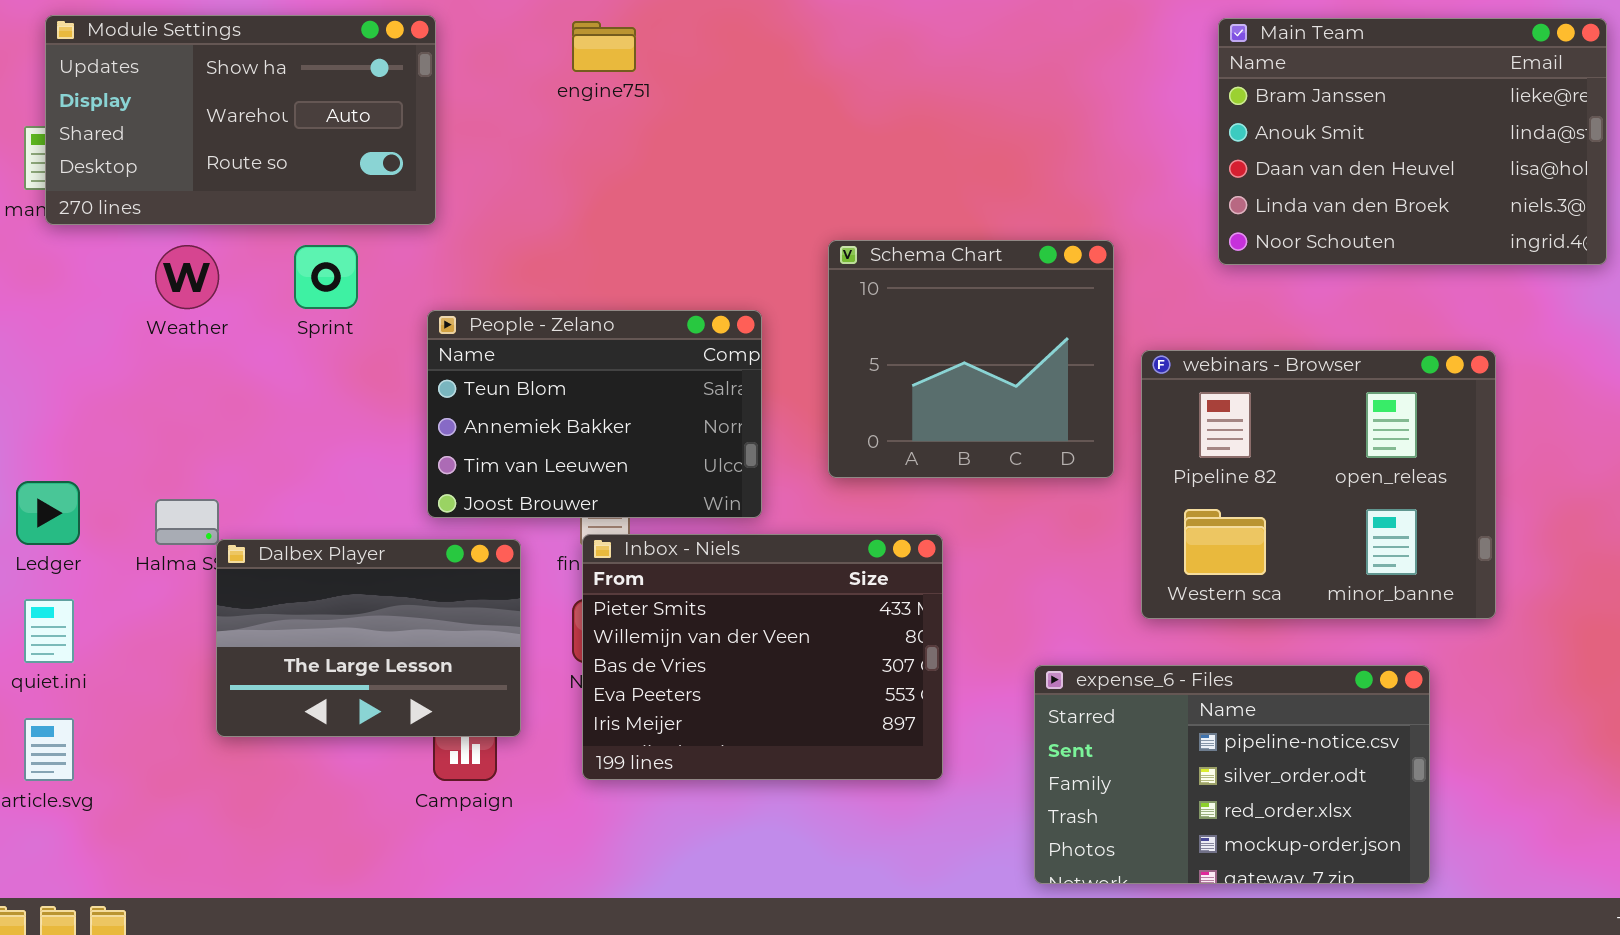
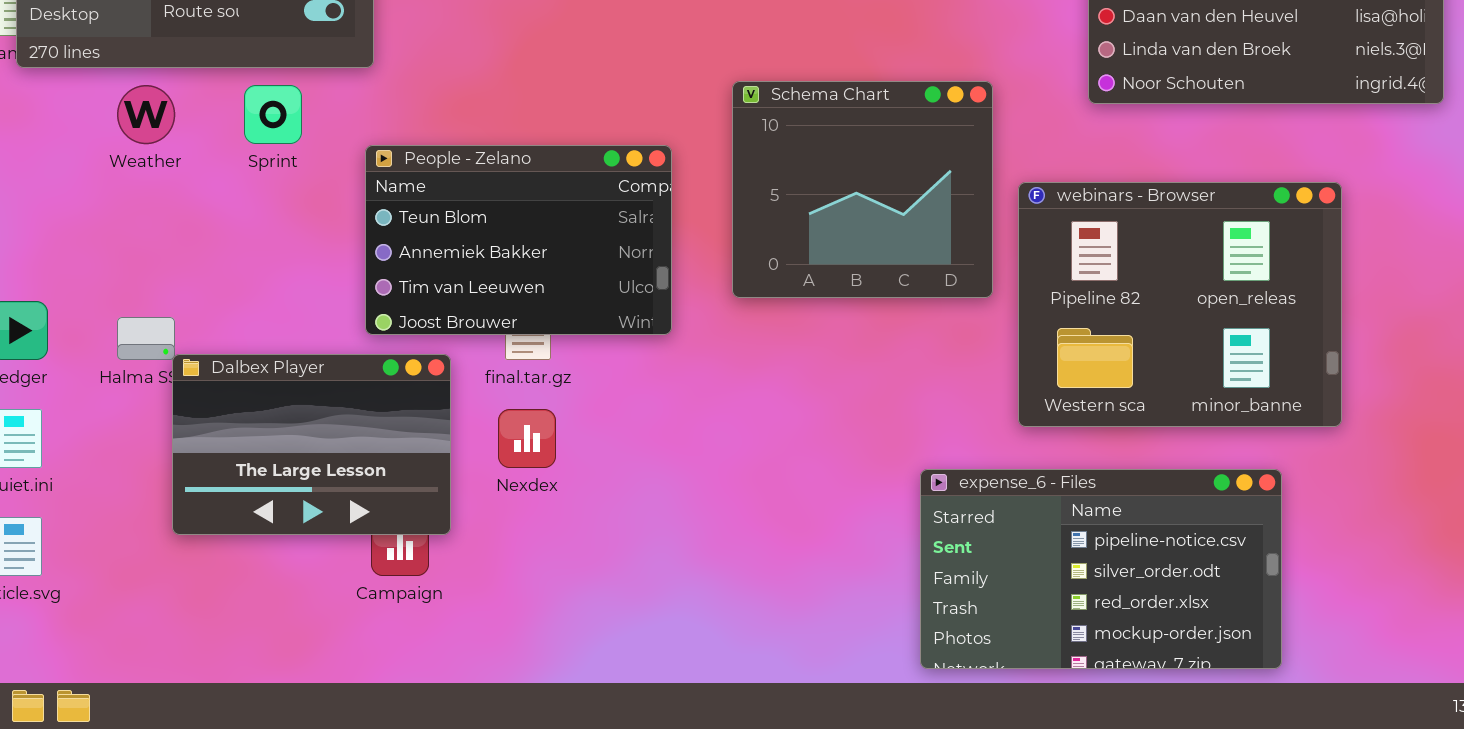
Inbox - Niels: [582,534,943,780] -> none, closed

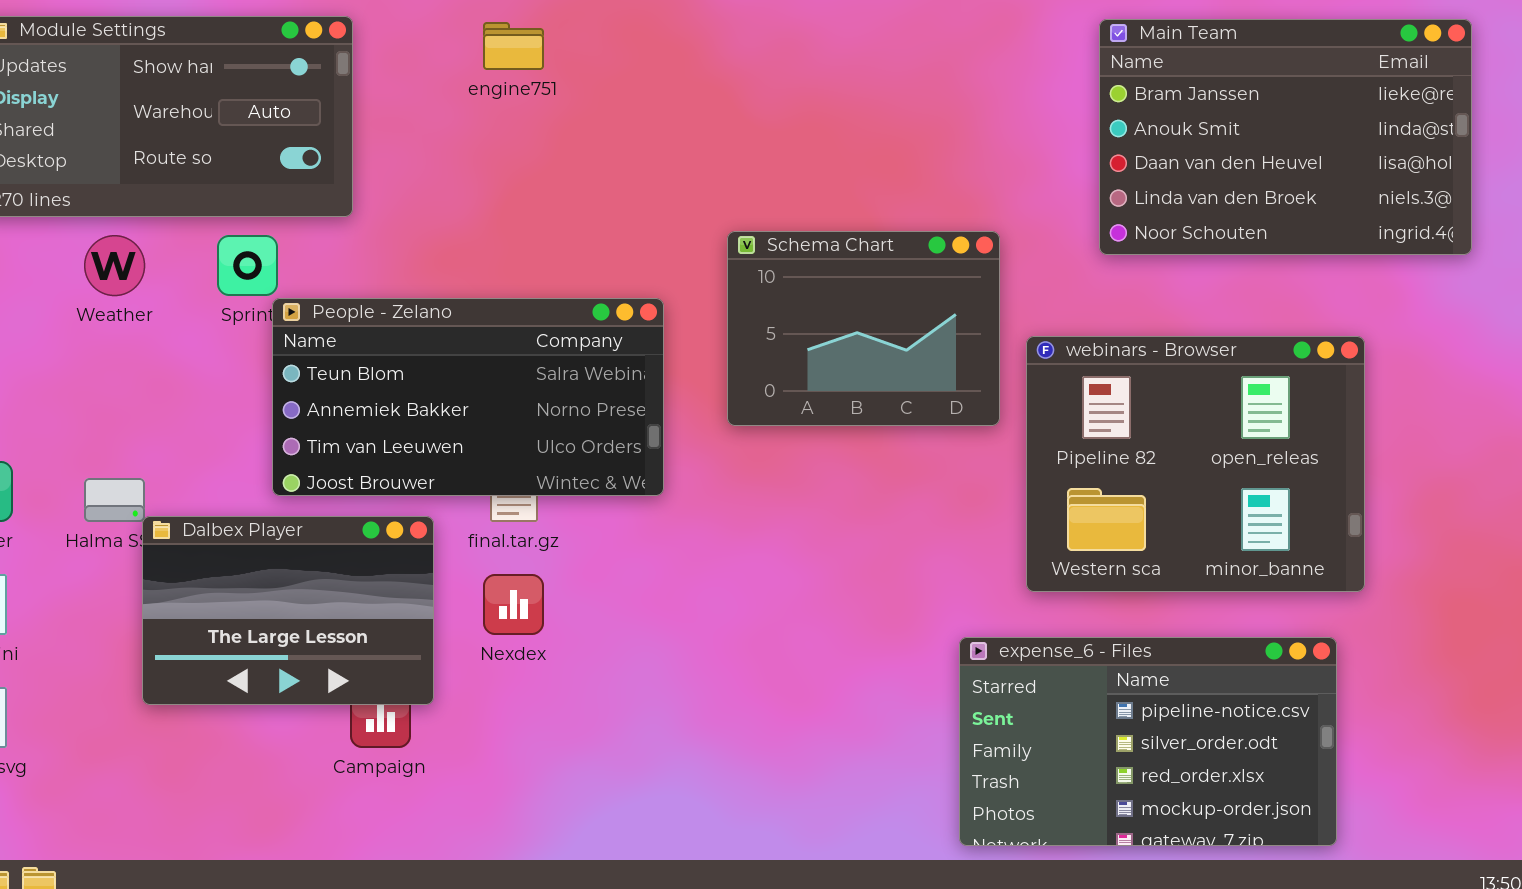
Schema Chart: [732,81,993,298] -> [727,231,1000,426], resized
People - Zelano: [365,145,672,335] -> [272,298,664,496], resized
expense_6 - Files: [920,469,1282,669] -> [959,637,1337,846], moved

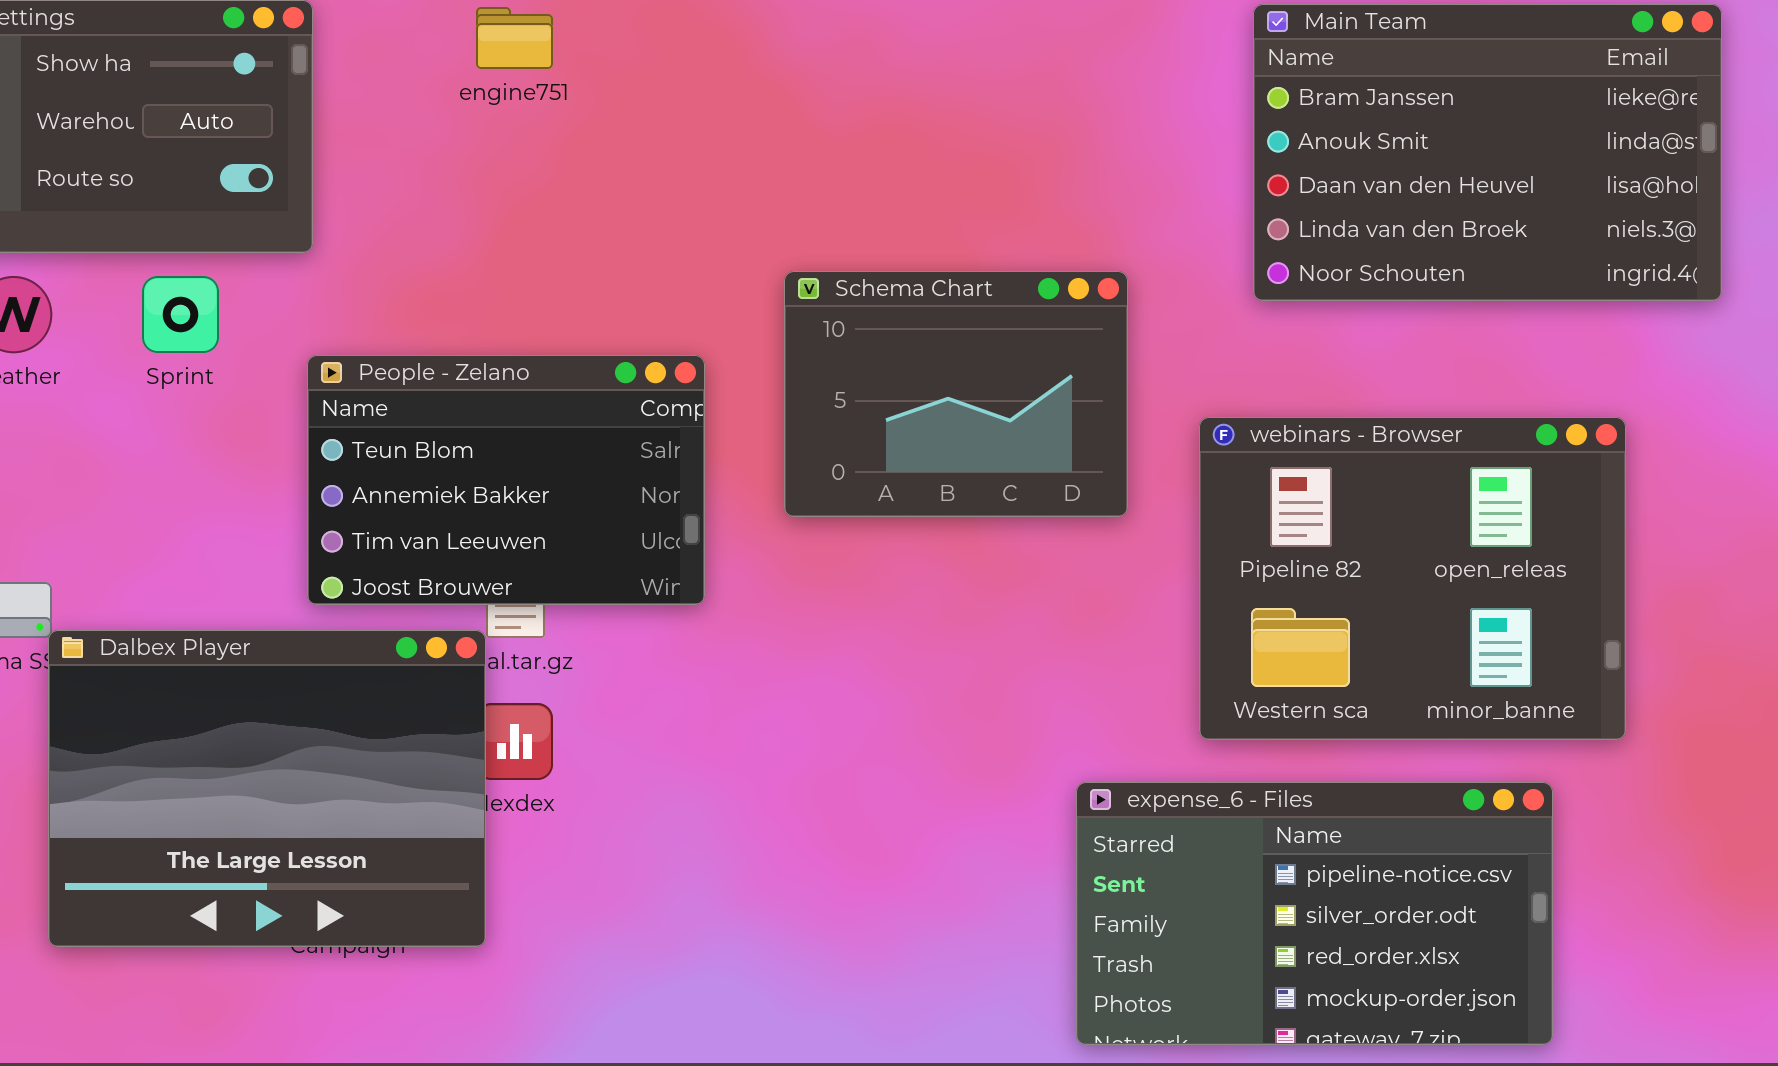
People - Zelano: [272,298,664,496] -> [307,355,705,605], resized
webinars - Browser: [1026,336,1365,592] -> [1199,417,1626,740], moved
Dalbex Player: [142,516,434,705] -> [48,630,486,947], resized

